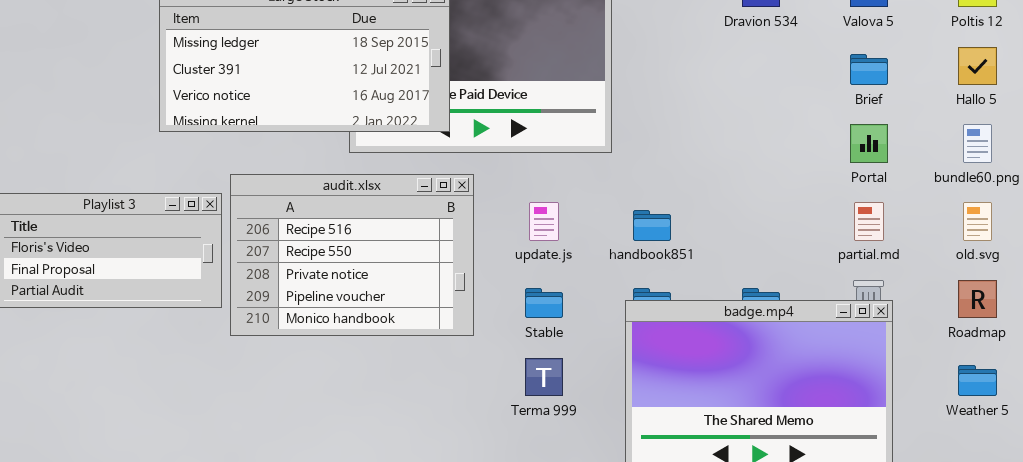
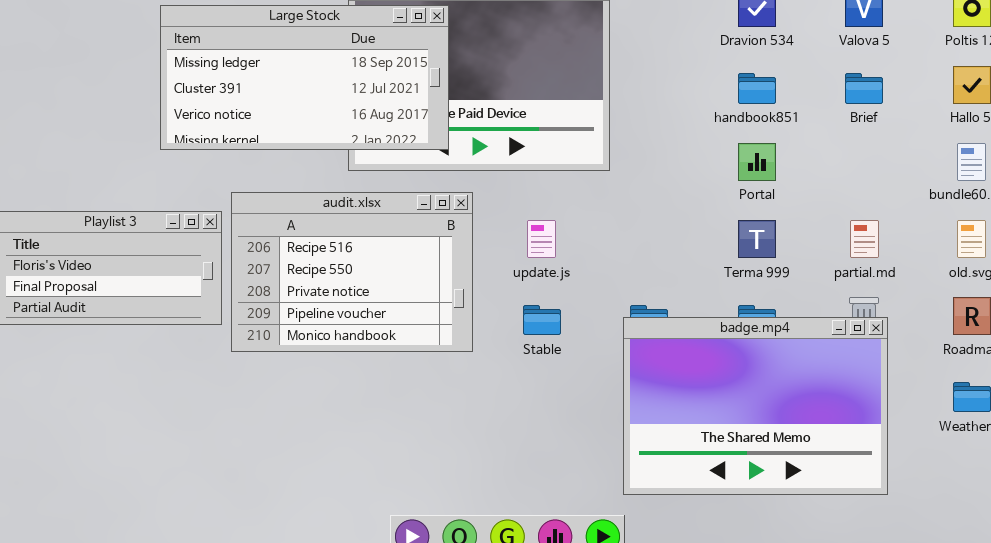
Portal: [850,124,888,163] -> [738,143,776,181], moved
handbook851: [633,210,671,241] -> [738,73,776,104], moved
Terma 999: [525,358,563,396] -> [738,220,776,258], moved

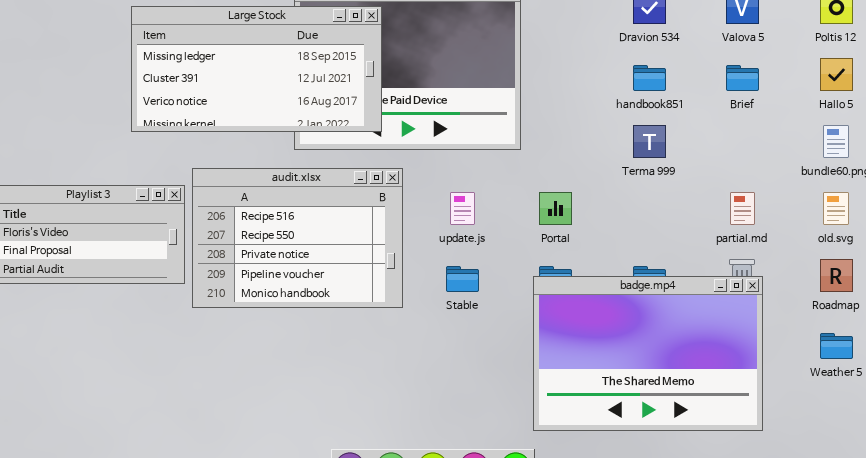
Portal: [738,143,776,181] -> [539,192,572,225], moved
Terma 999: [738,220,776,258] -> [633,125,666,158], moved

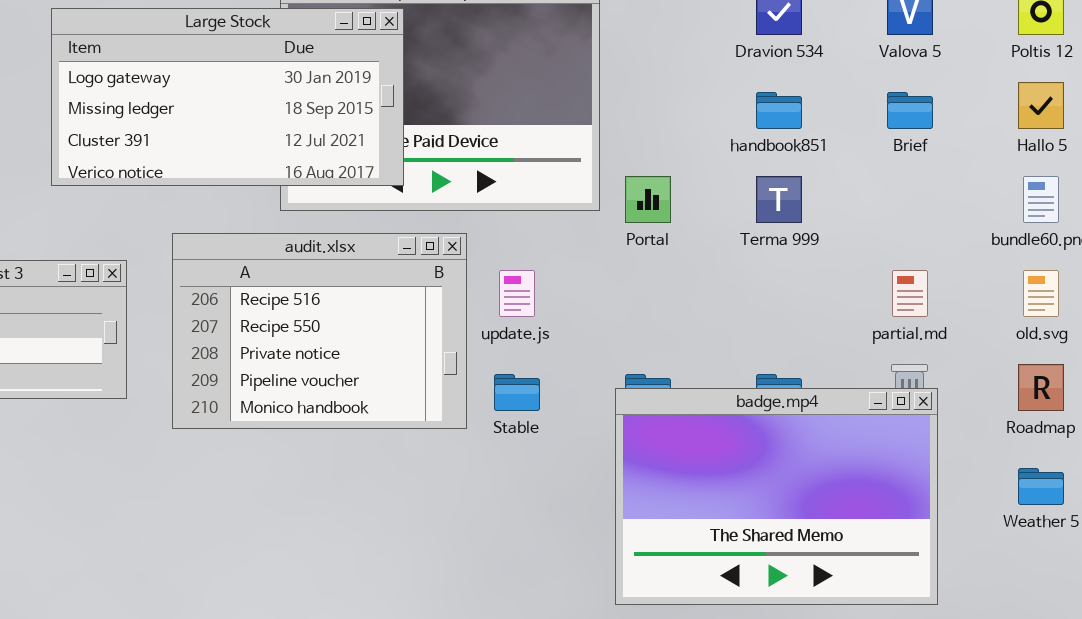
Large Stock: [131,6,382,132] -> [51,8,404,186], scrolled up 1 row
audit.xlsx: [192,168,403,308] -> [172,233,467,429], moved
Portal: [539,192,572,225] -> [625,176,671,223], moved

